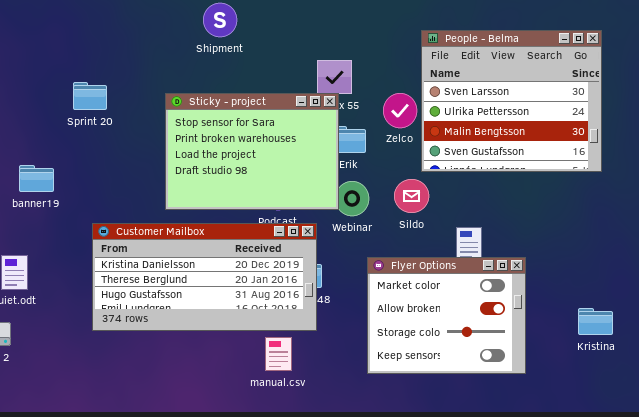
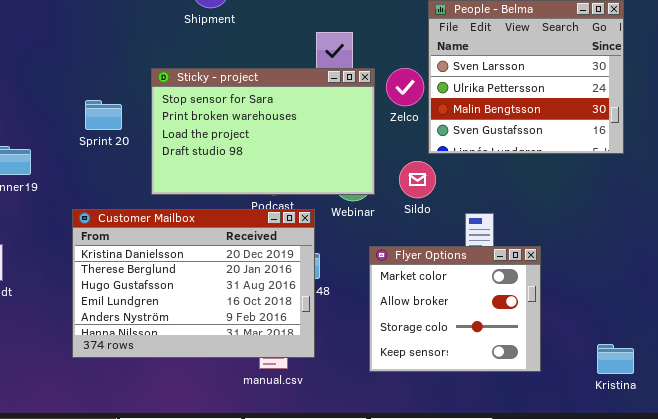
Sprint 20: [73,82,107,110] -> [85,100,122,130], moved
Sticky - project: [165,93,339,210] -> [151,68,375,195], resized
Customer Mailbox: [92,223,317,331] -> [72,209,315,358], resized
Kristina: [578,308,613,335] -> [597,344,634,374], moved

